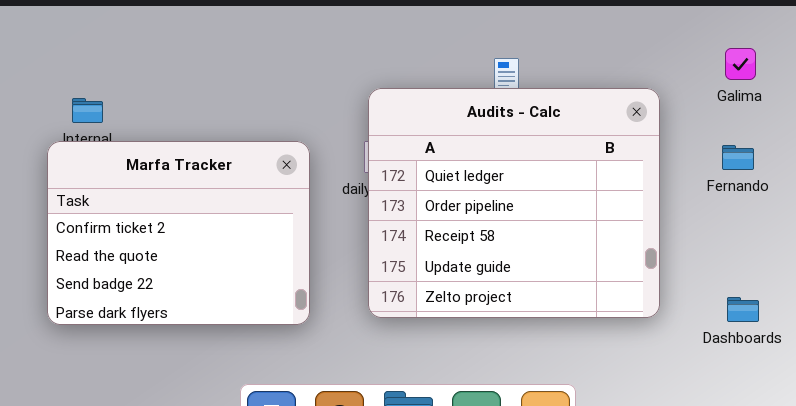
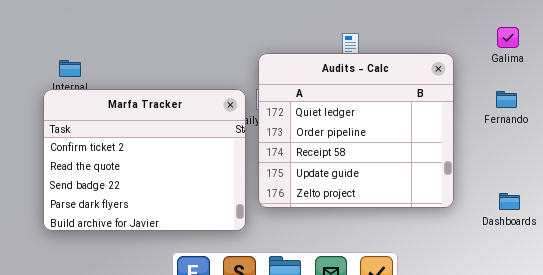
Marfa Tracker: [47,141,310,325] -> [43,89,246,231], resized

